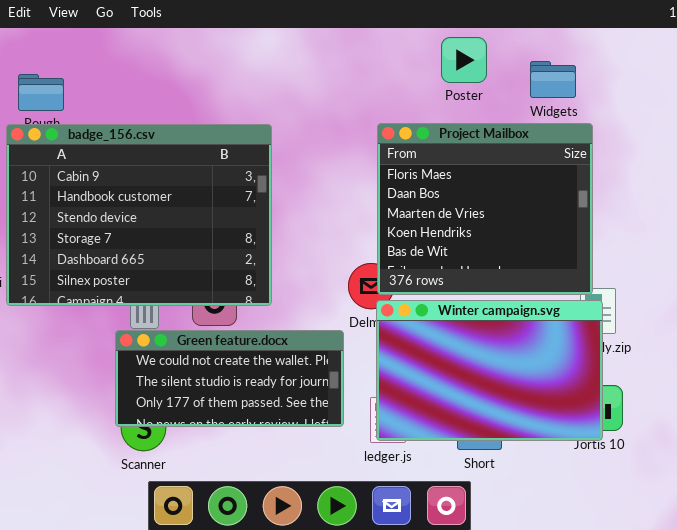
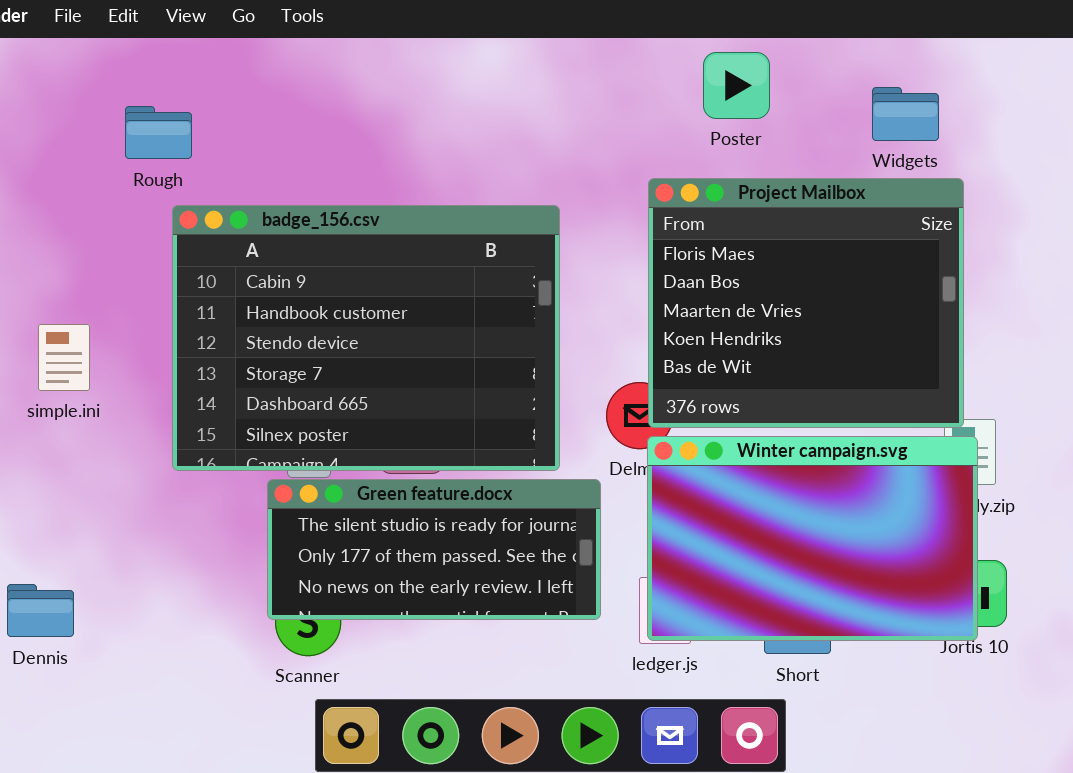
Poster: [441,37,487,83] -> [703,52,770,119], moved
badge_156.csv: [6,124,272,306] -> [172,205,560,471], moved
Green feature.docx: [115,330,344,427] -> [267,479,601,620], scrolled down 1 row

